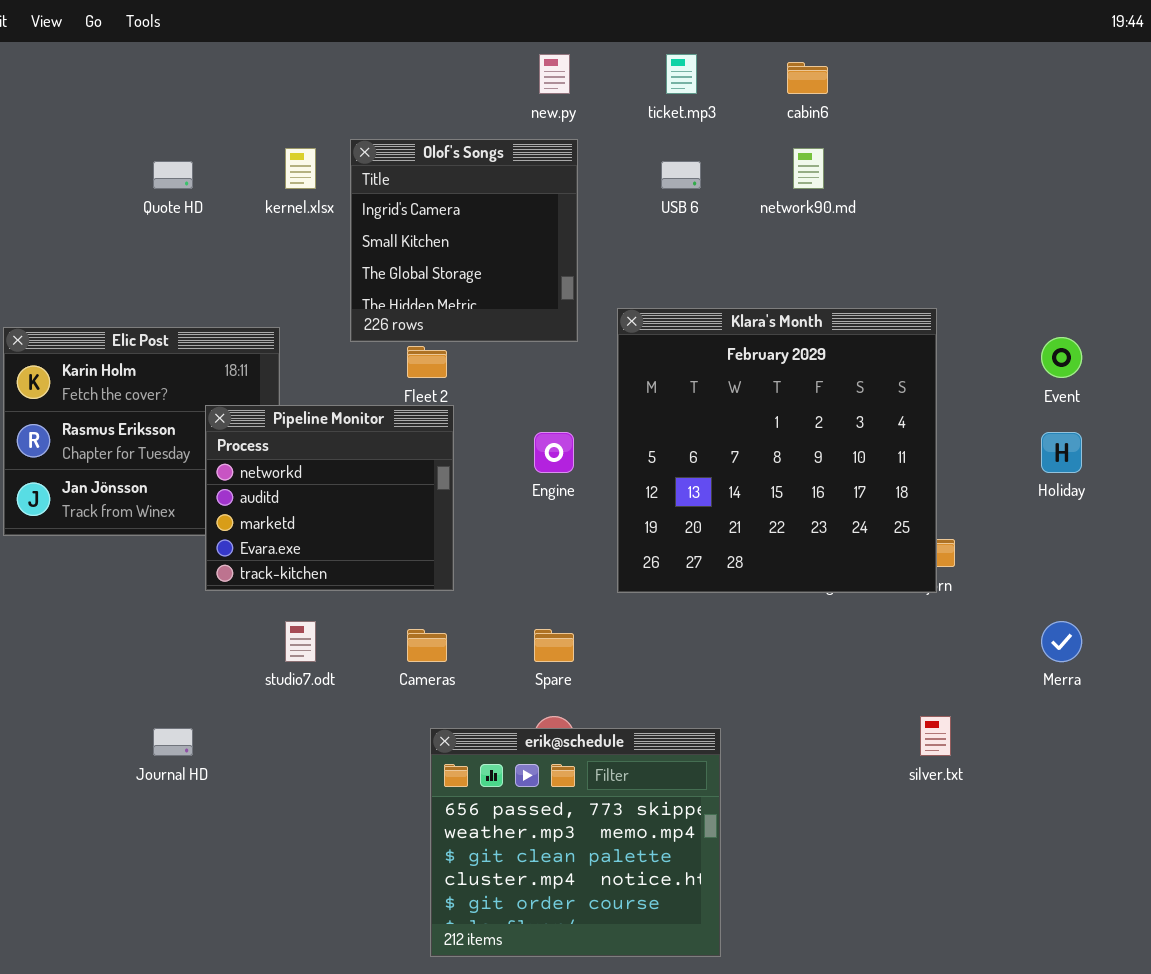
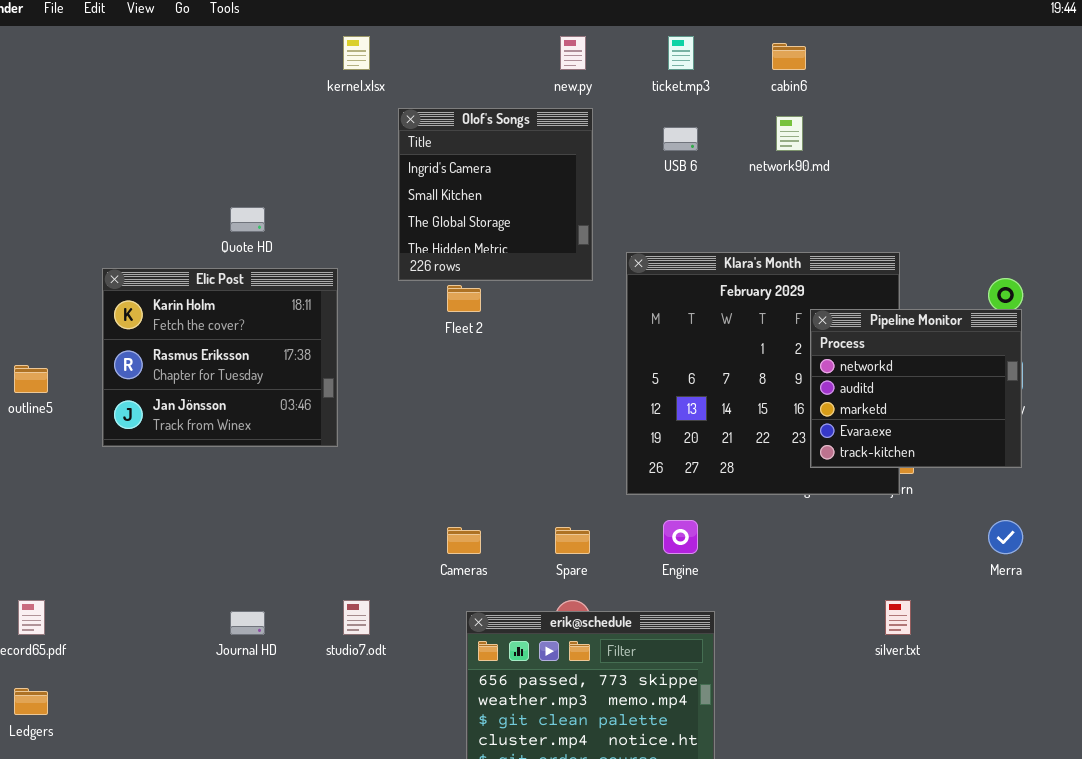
kernel.xlsx: [285,148,316,189] -> [343,36,370,70], moved
Quote HD: [153,161,193,189] -> [230,207,265,232], moved
Pipeline Monitor: [205,405,454,591] -> [810,309,1022,468], moved
Engine: [534,432,574,473] -> [663,520,698,554], moved
studio7.odt: [285,621,316,662] -> [343,600,370,635], moved

